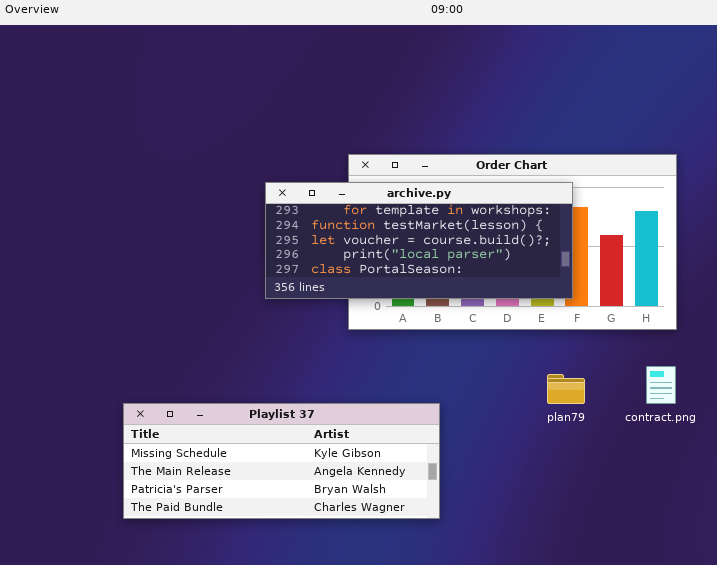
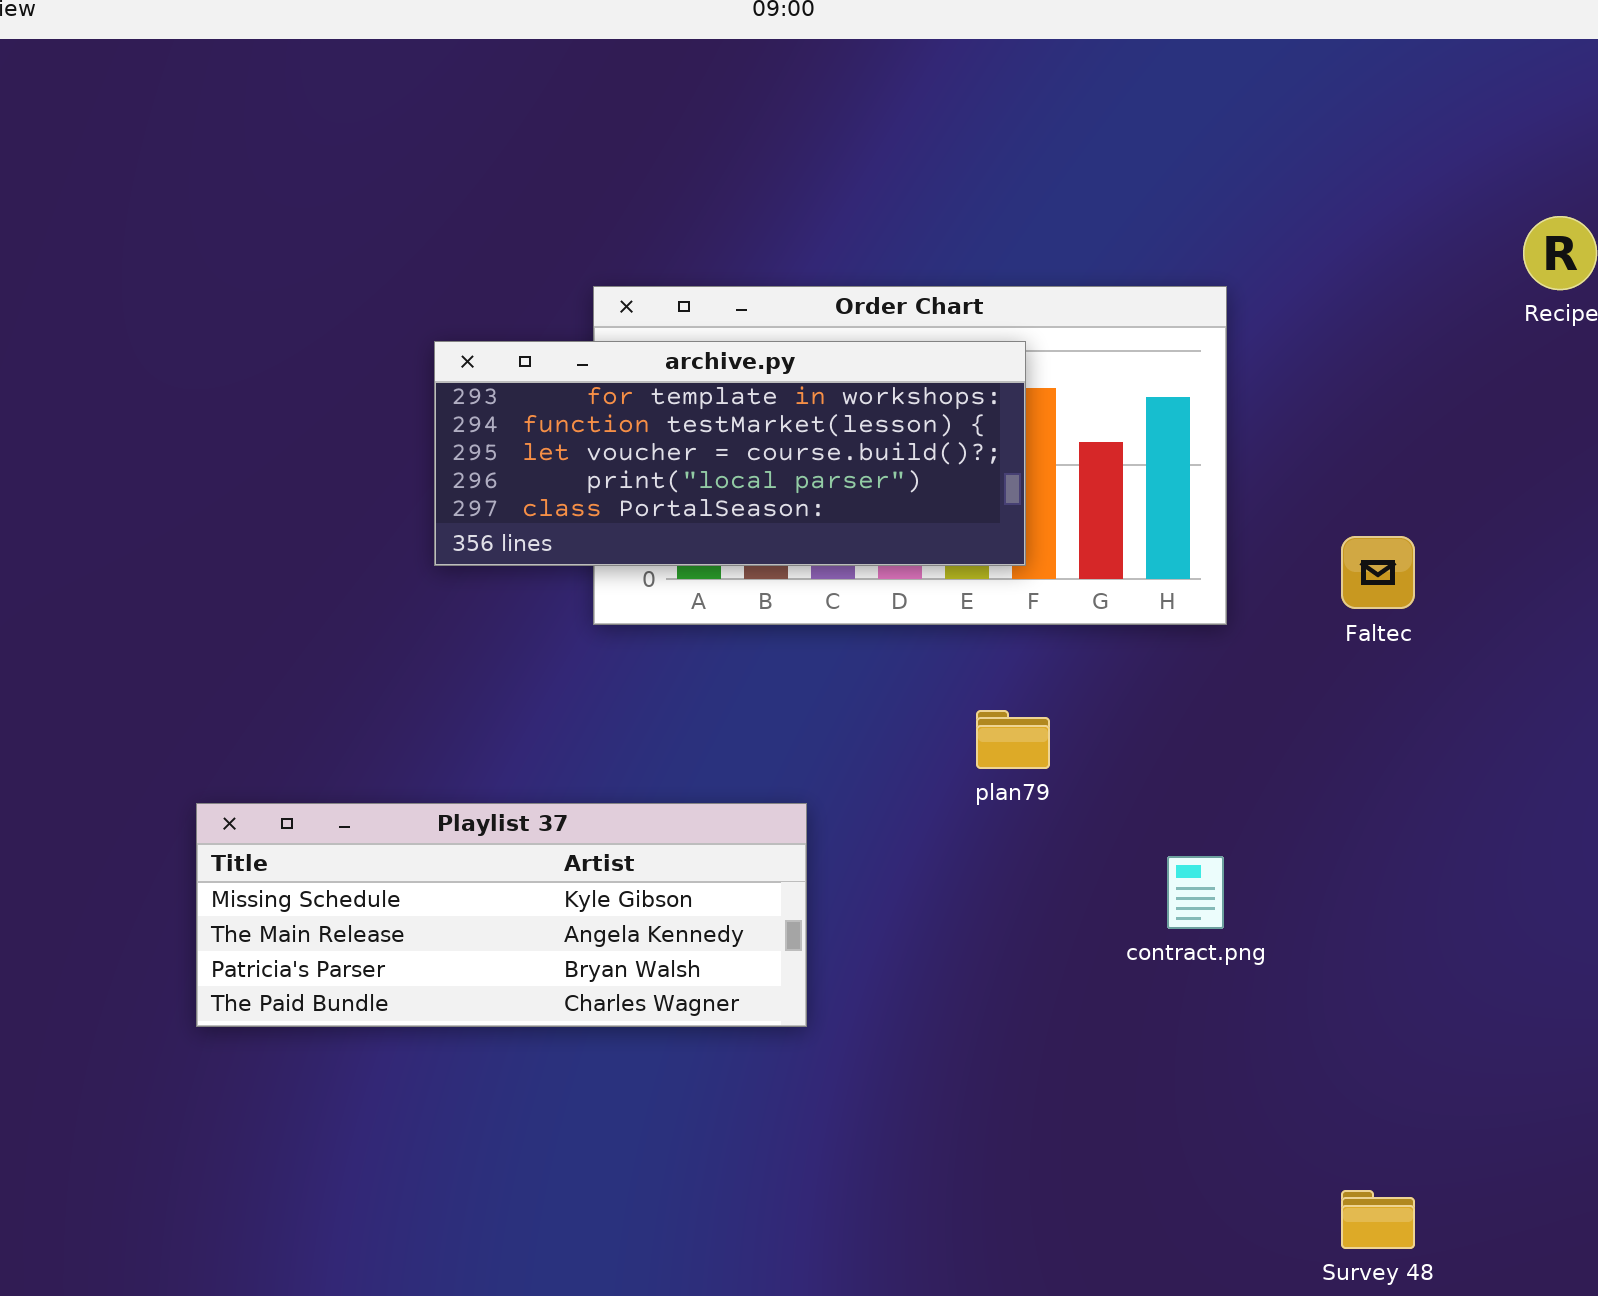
contract.png: [646,366,676,404] -> [1167,856,1224,929], moved
Playlist 37: [123,403,440,519] -> [196,803,807,1027], moved

